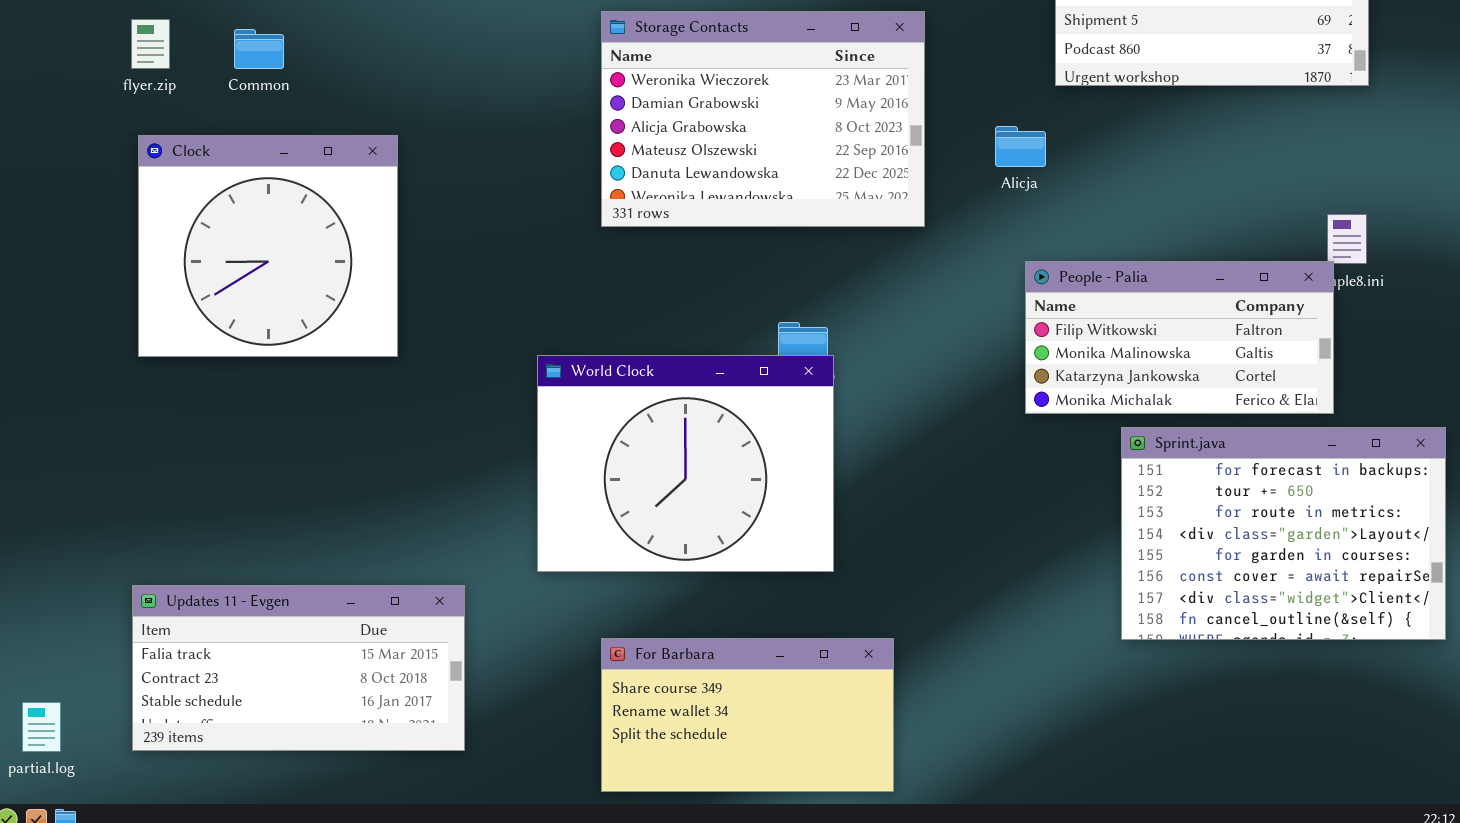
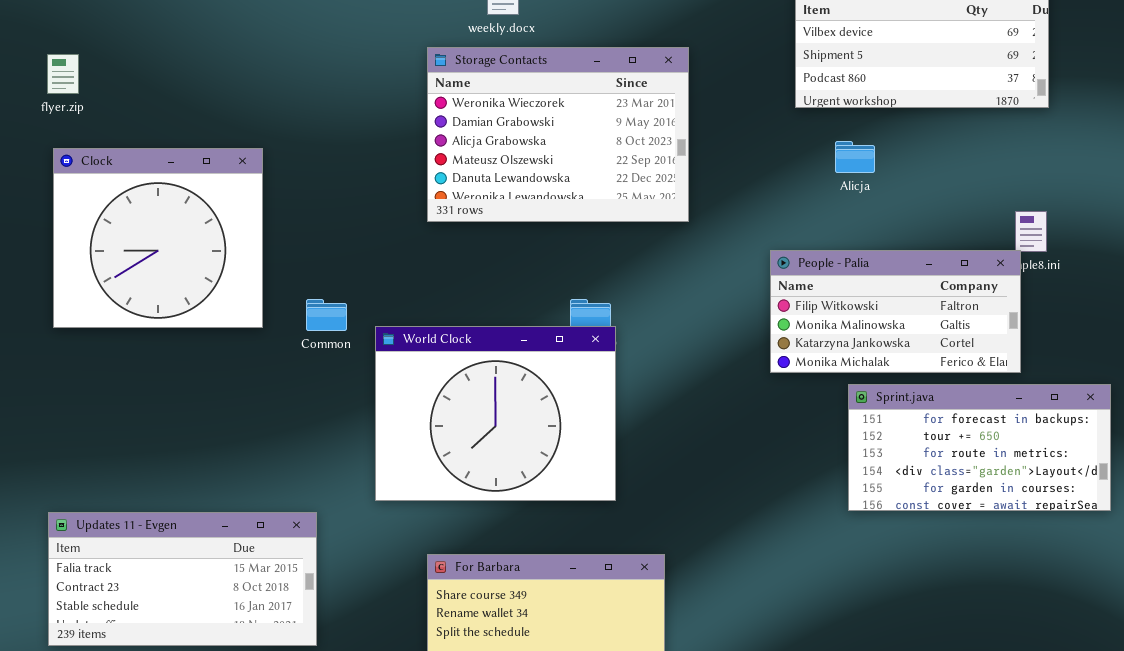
Common: [234,29,284,69] -> [306,299,347,331], moved
Alicja: [995,126,1046,167] -> [835,141,875,173], moved
Sprint.java: [1121,427,1446,640] -> [848,384,1111,511], resized

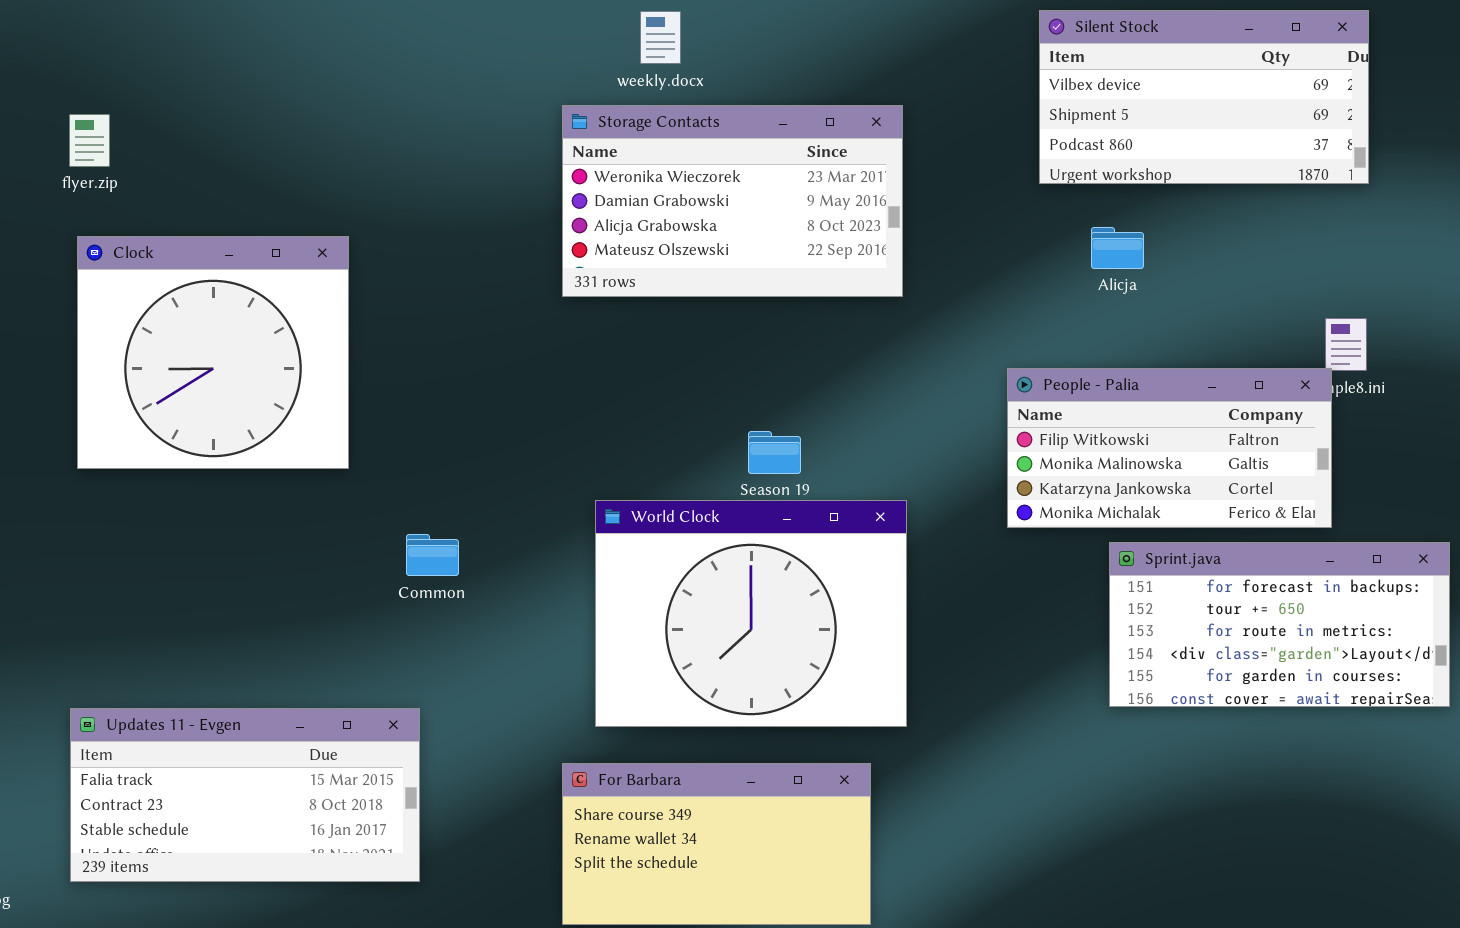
Storage Contacts: [427,47,689,222] -> [562,105,903,297], resized
Common: [306,299,347,331] -> [406,534,459,576], moved
World Clock: [375,326,616,501] -> [595,500,907,727], moved

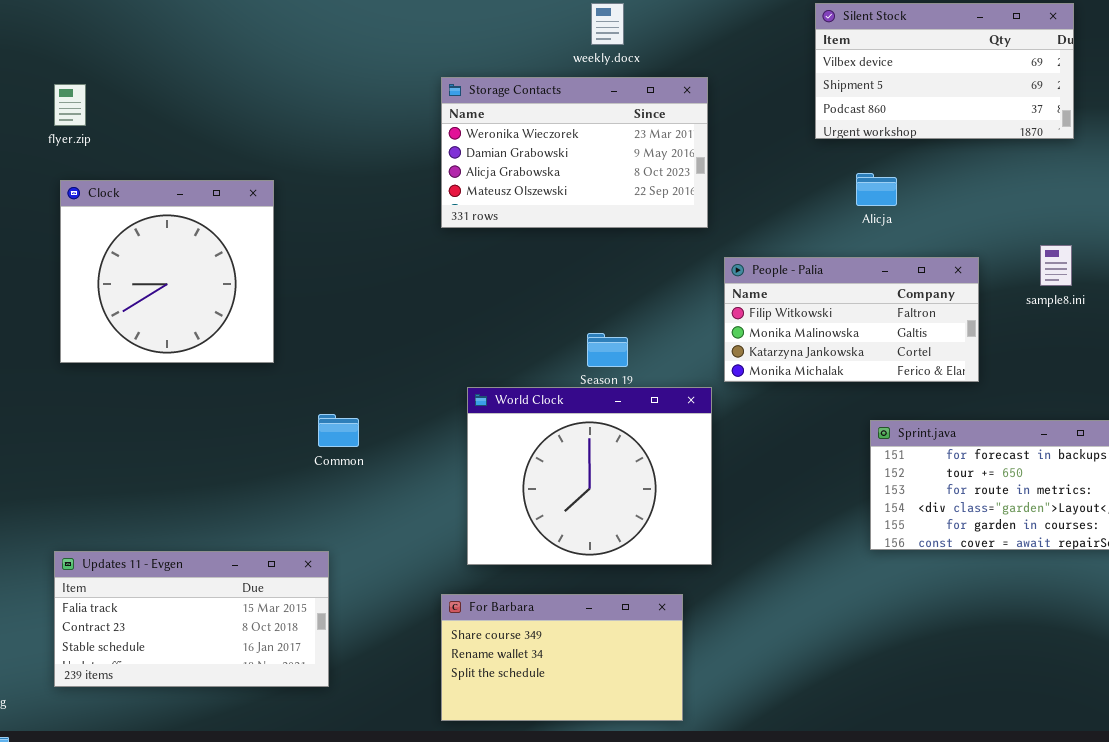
weekly.docx: [640,11,681,64] -> [591,3,624,45], moved
People - Palia: [1007,368,1332,528] -> [724,257,979,382], moved

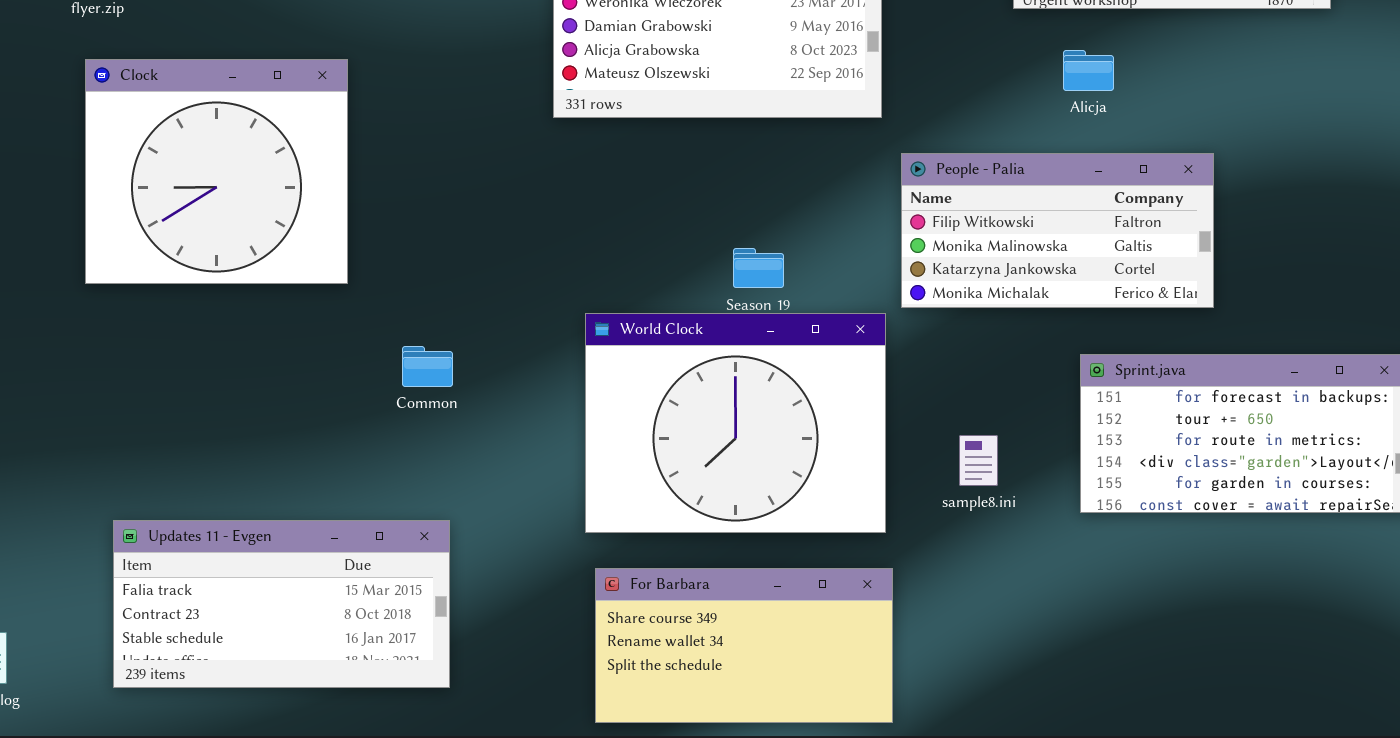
sample8.ini: [1040,245,1072,286] -> [959,435,998,486], moved
Updates 11 - Evgen: [54,551,329,687] -> [113,520,450,688], moved
For Barbara: [441,594,683,721] -> [595,568,893,723], moved

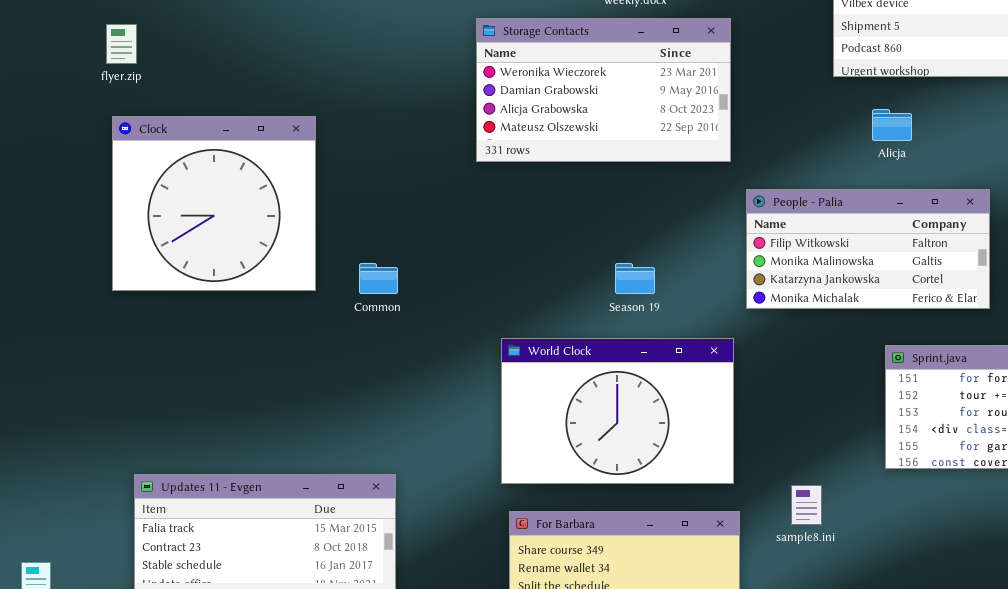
World Clock: [585,313,886,533] -> [501,338,734,484], resized
Common: [402,346,453,387] -> [359,263,398,294], moved
sample8.ini: [959,435,998,486] -> [791,485,822,525], moved

